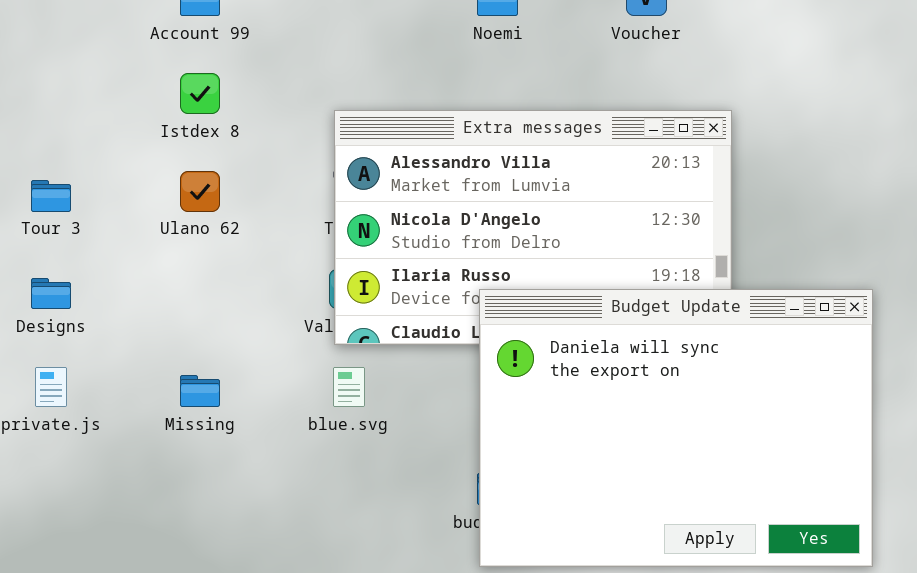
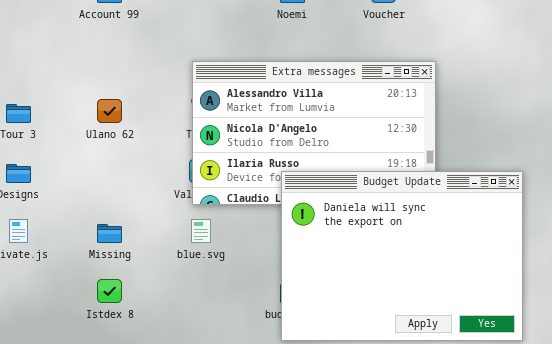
Istdex 8: [180,73,220,114] -> [97,279,122,303], moved

